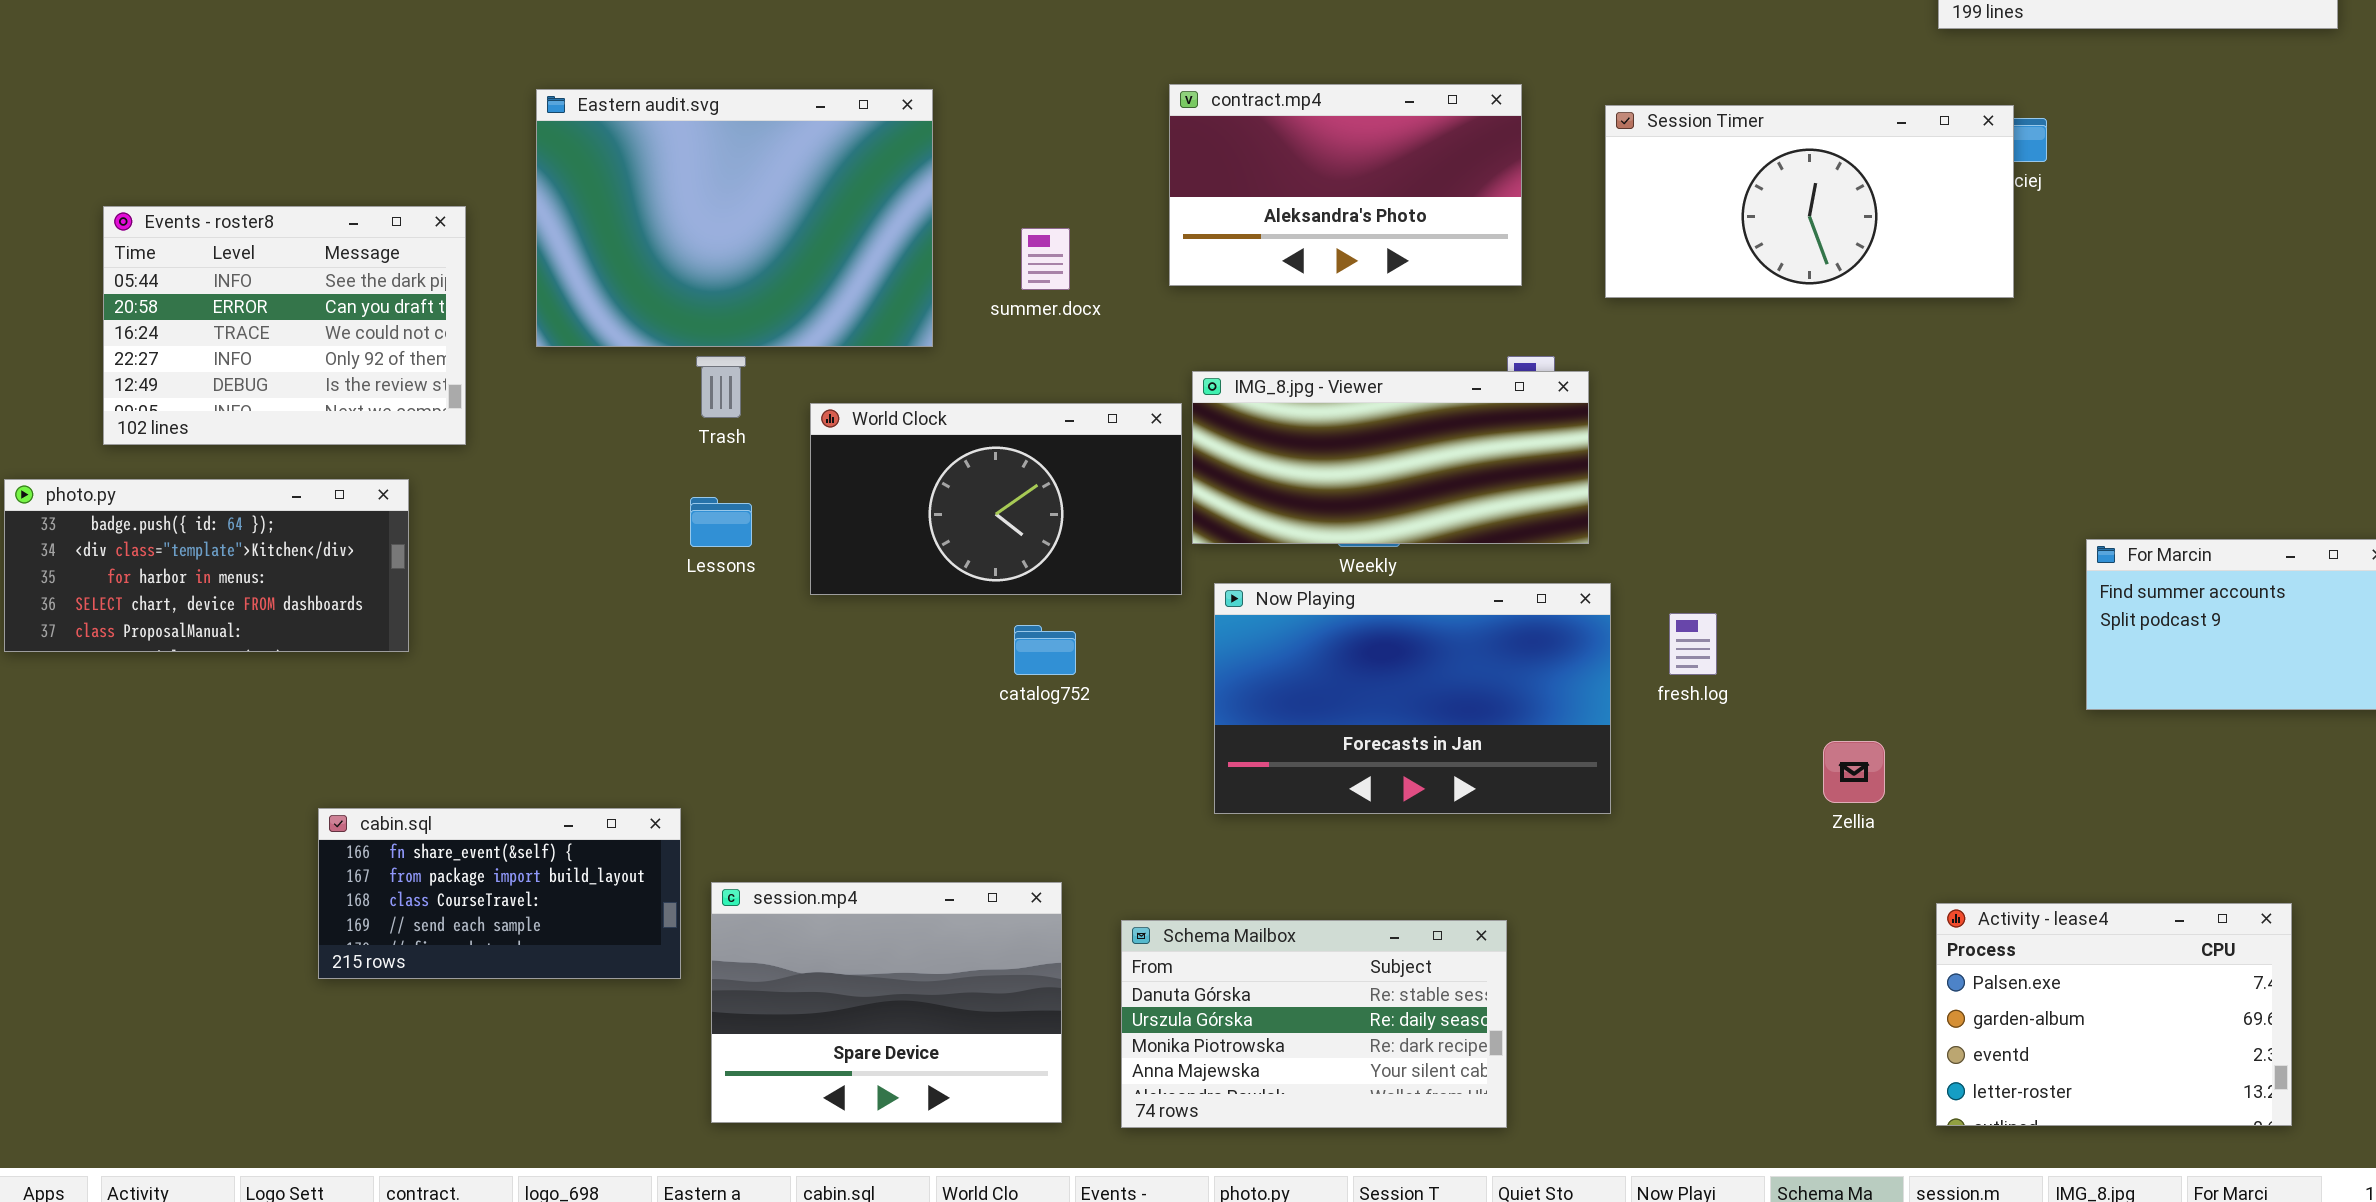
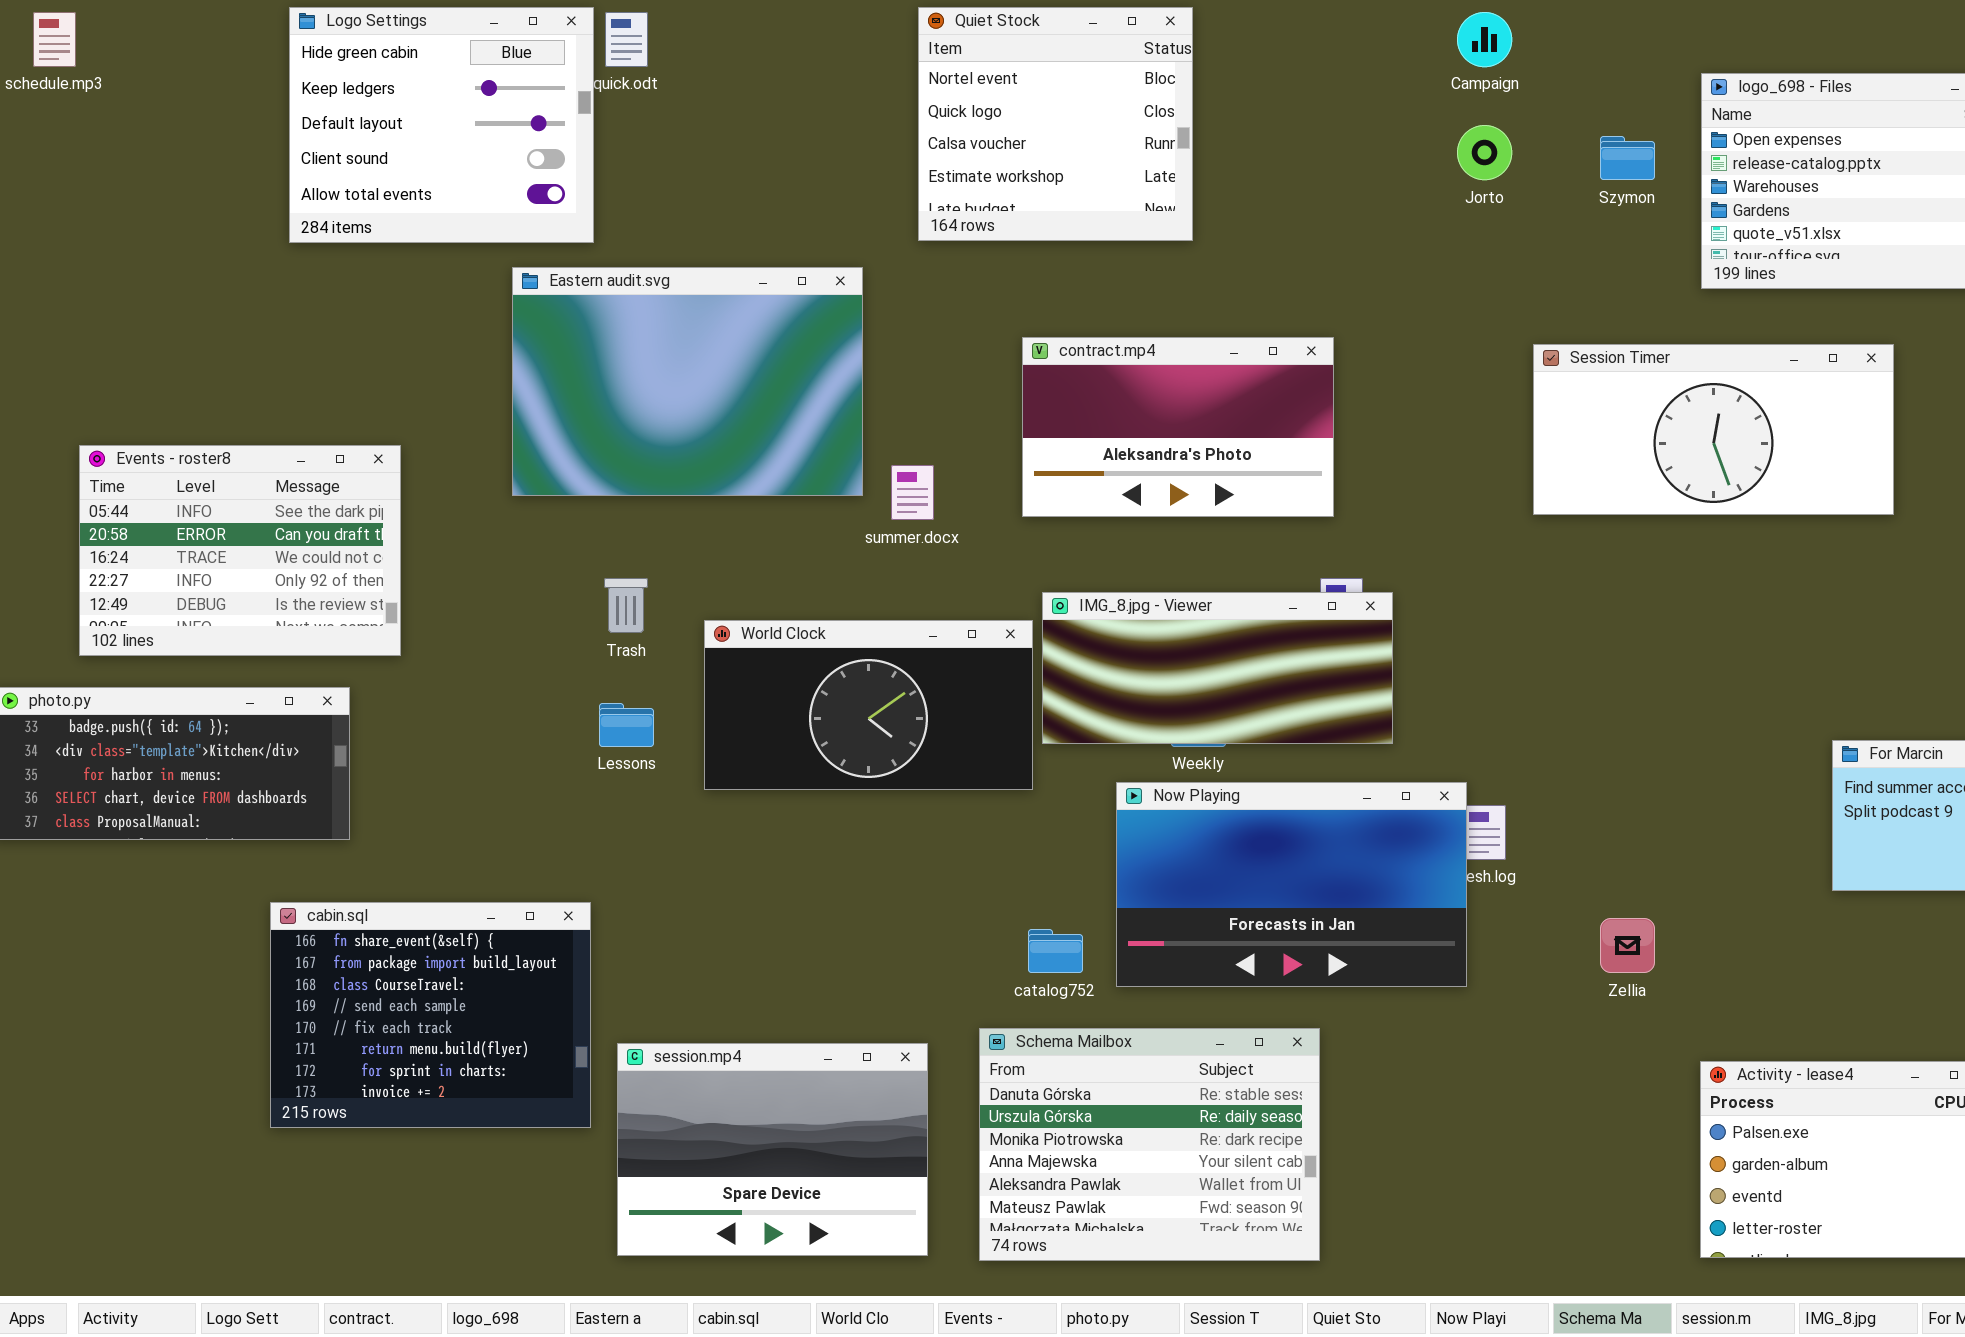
Eastern audit.svg: [536,89,933,347] -> [512,267,863,496], moved
Session Timer: [1605,105,2014,298] -> [1533,344,1894,515], moved
Now Playing: [1214,583,1611,814] -> [1116,782,1467,987], moved
catalog752: [1014,625,1076,675] -> [1028,929,1083,973], moved
cabin.sql: [318,808,681,979] -> [270,902,591,1128], resized
Schema Mailbox: [1121,920,1507,1128] -> [979,1028,1320,1261], resized

